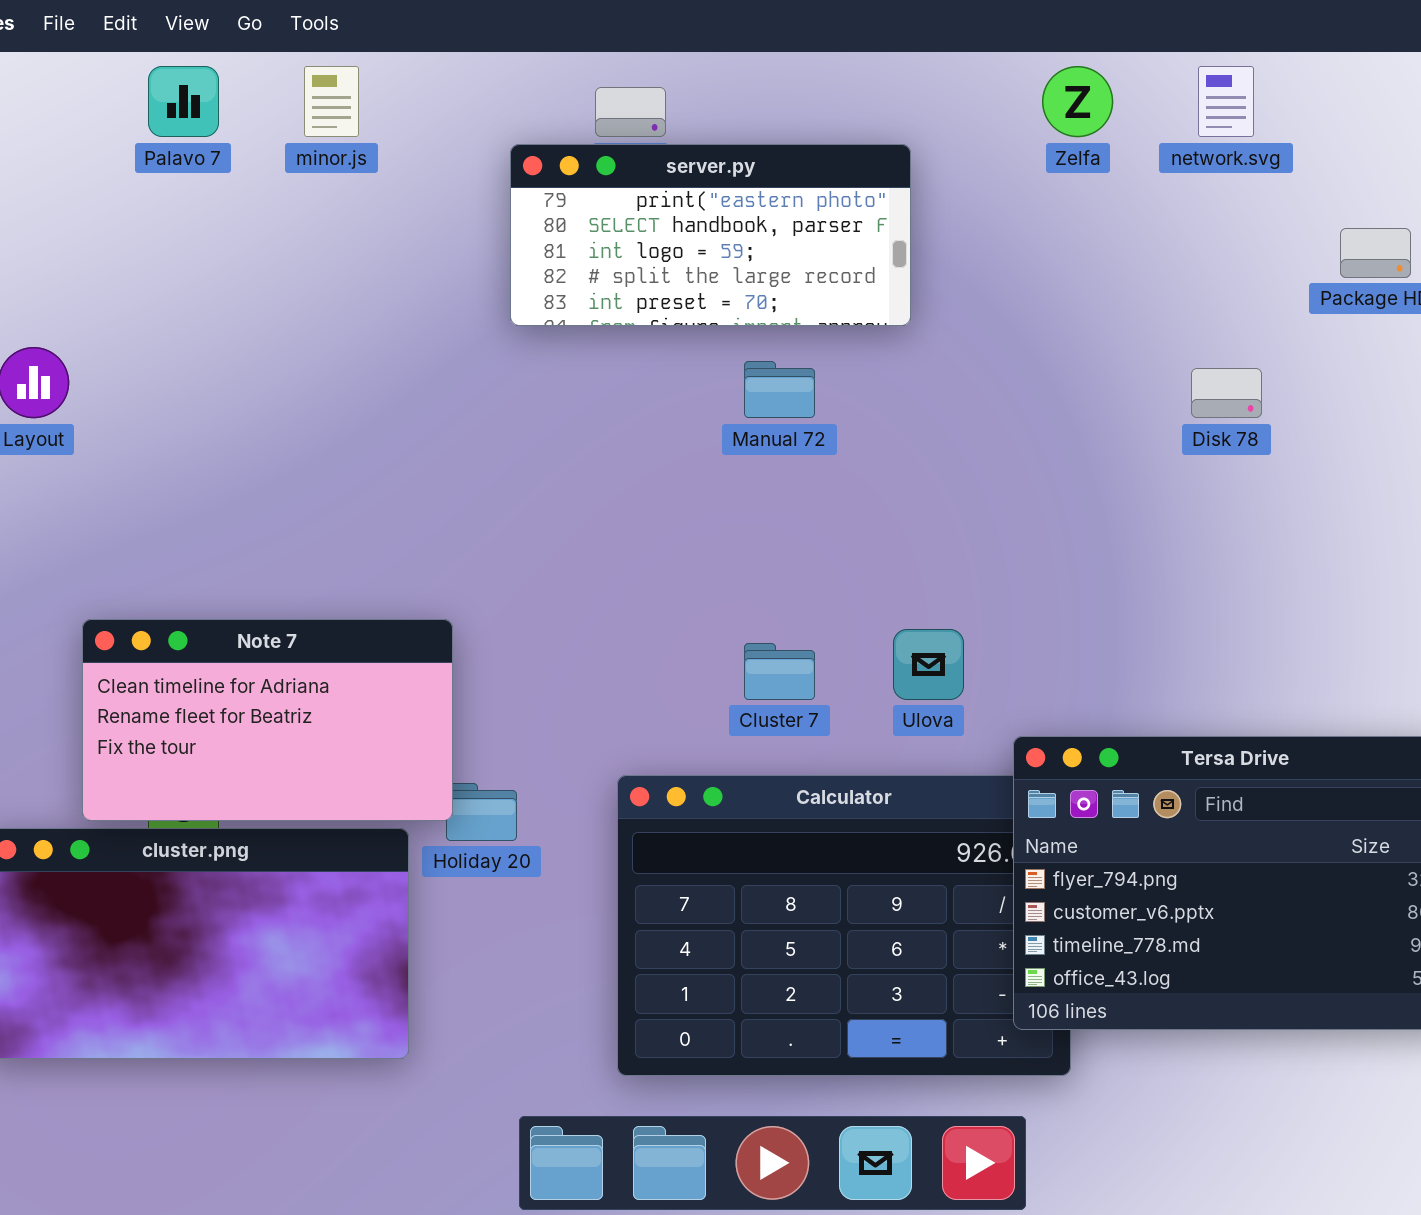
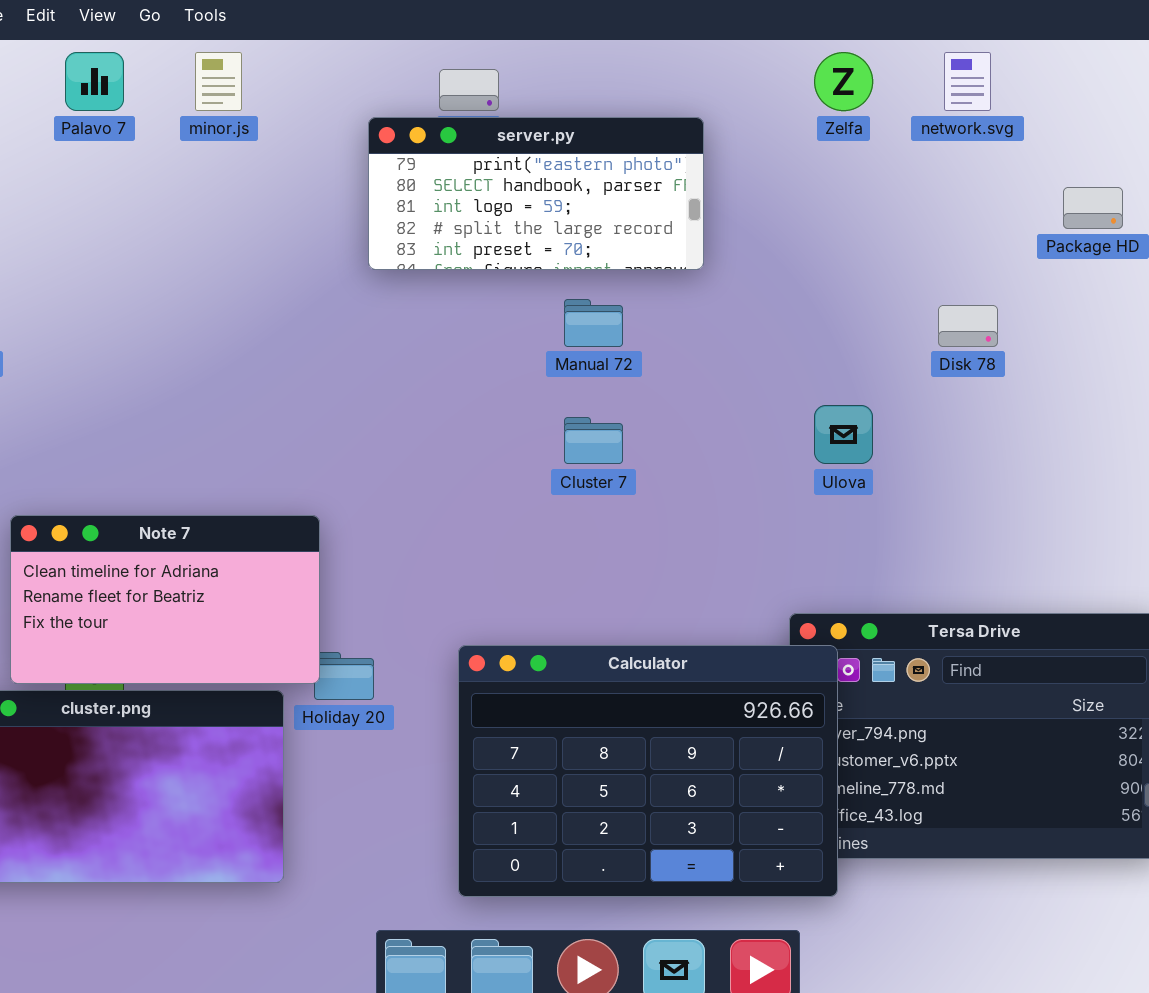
Ulova: [893,629,964,700] -> [814,405,873,464], moved
Cluster 7: [744,643,815,700] -> [564,417,623,464], moved
Calculator: [617,775,1071,1076] -> [458,645,838,897], raised

